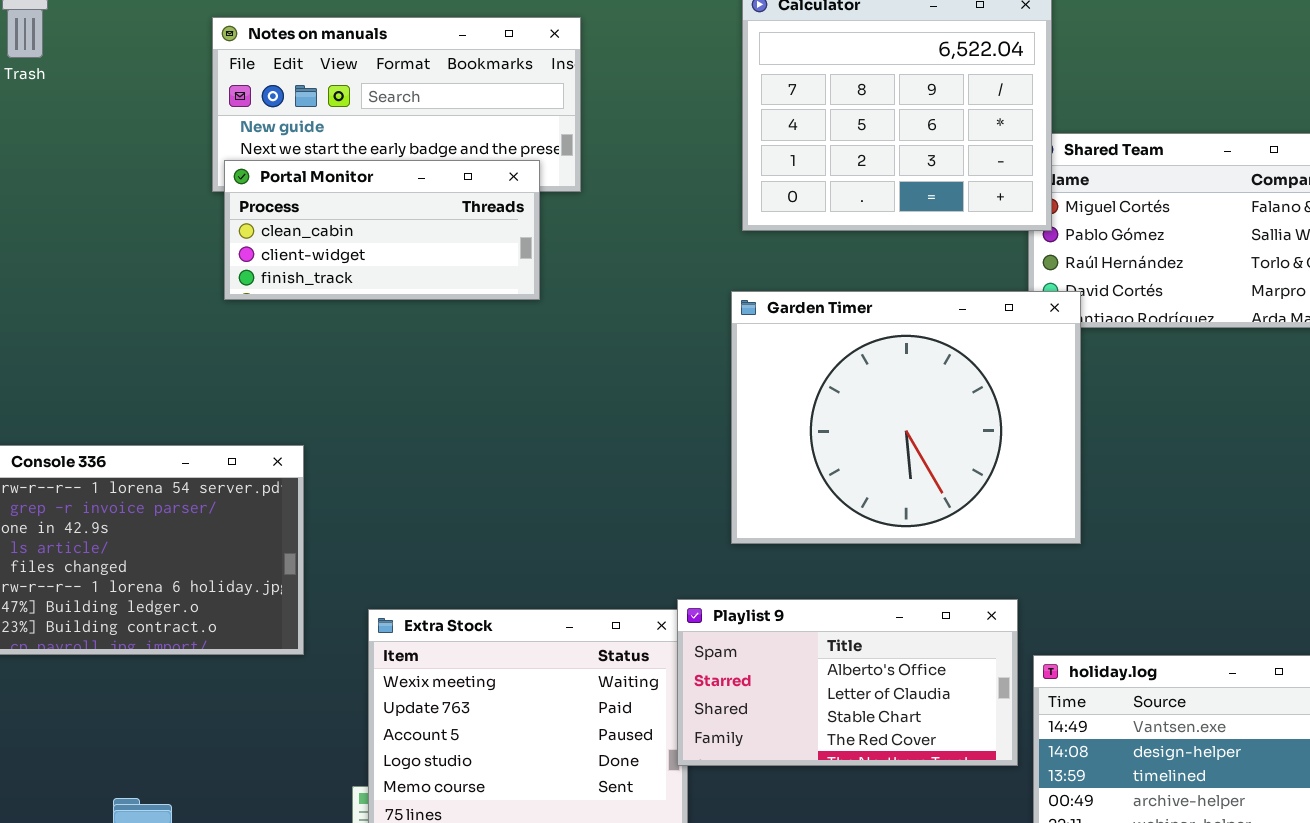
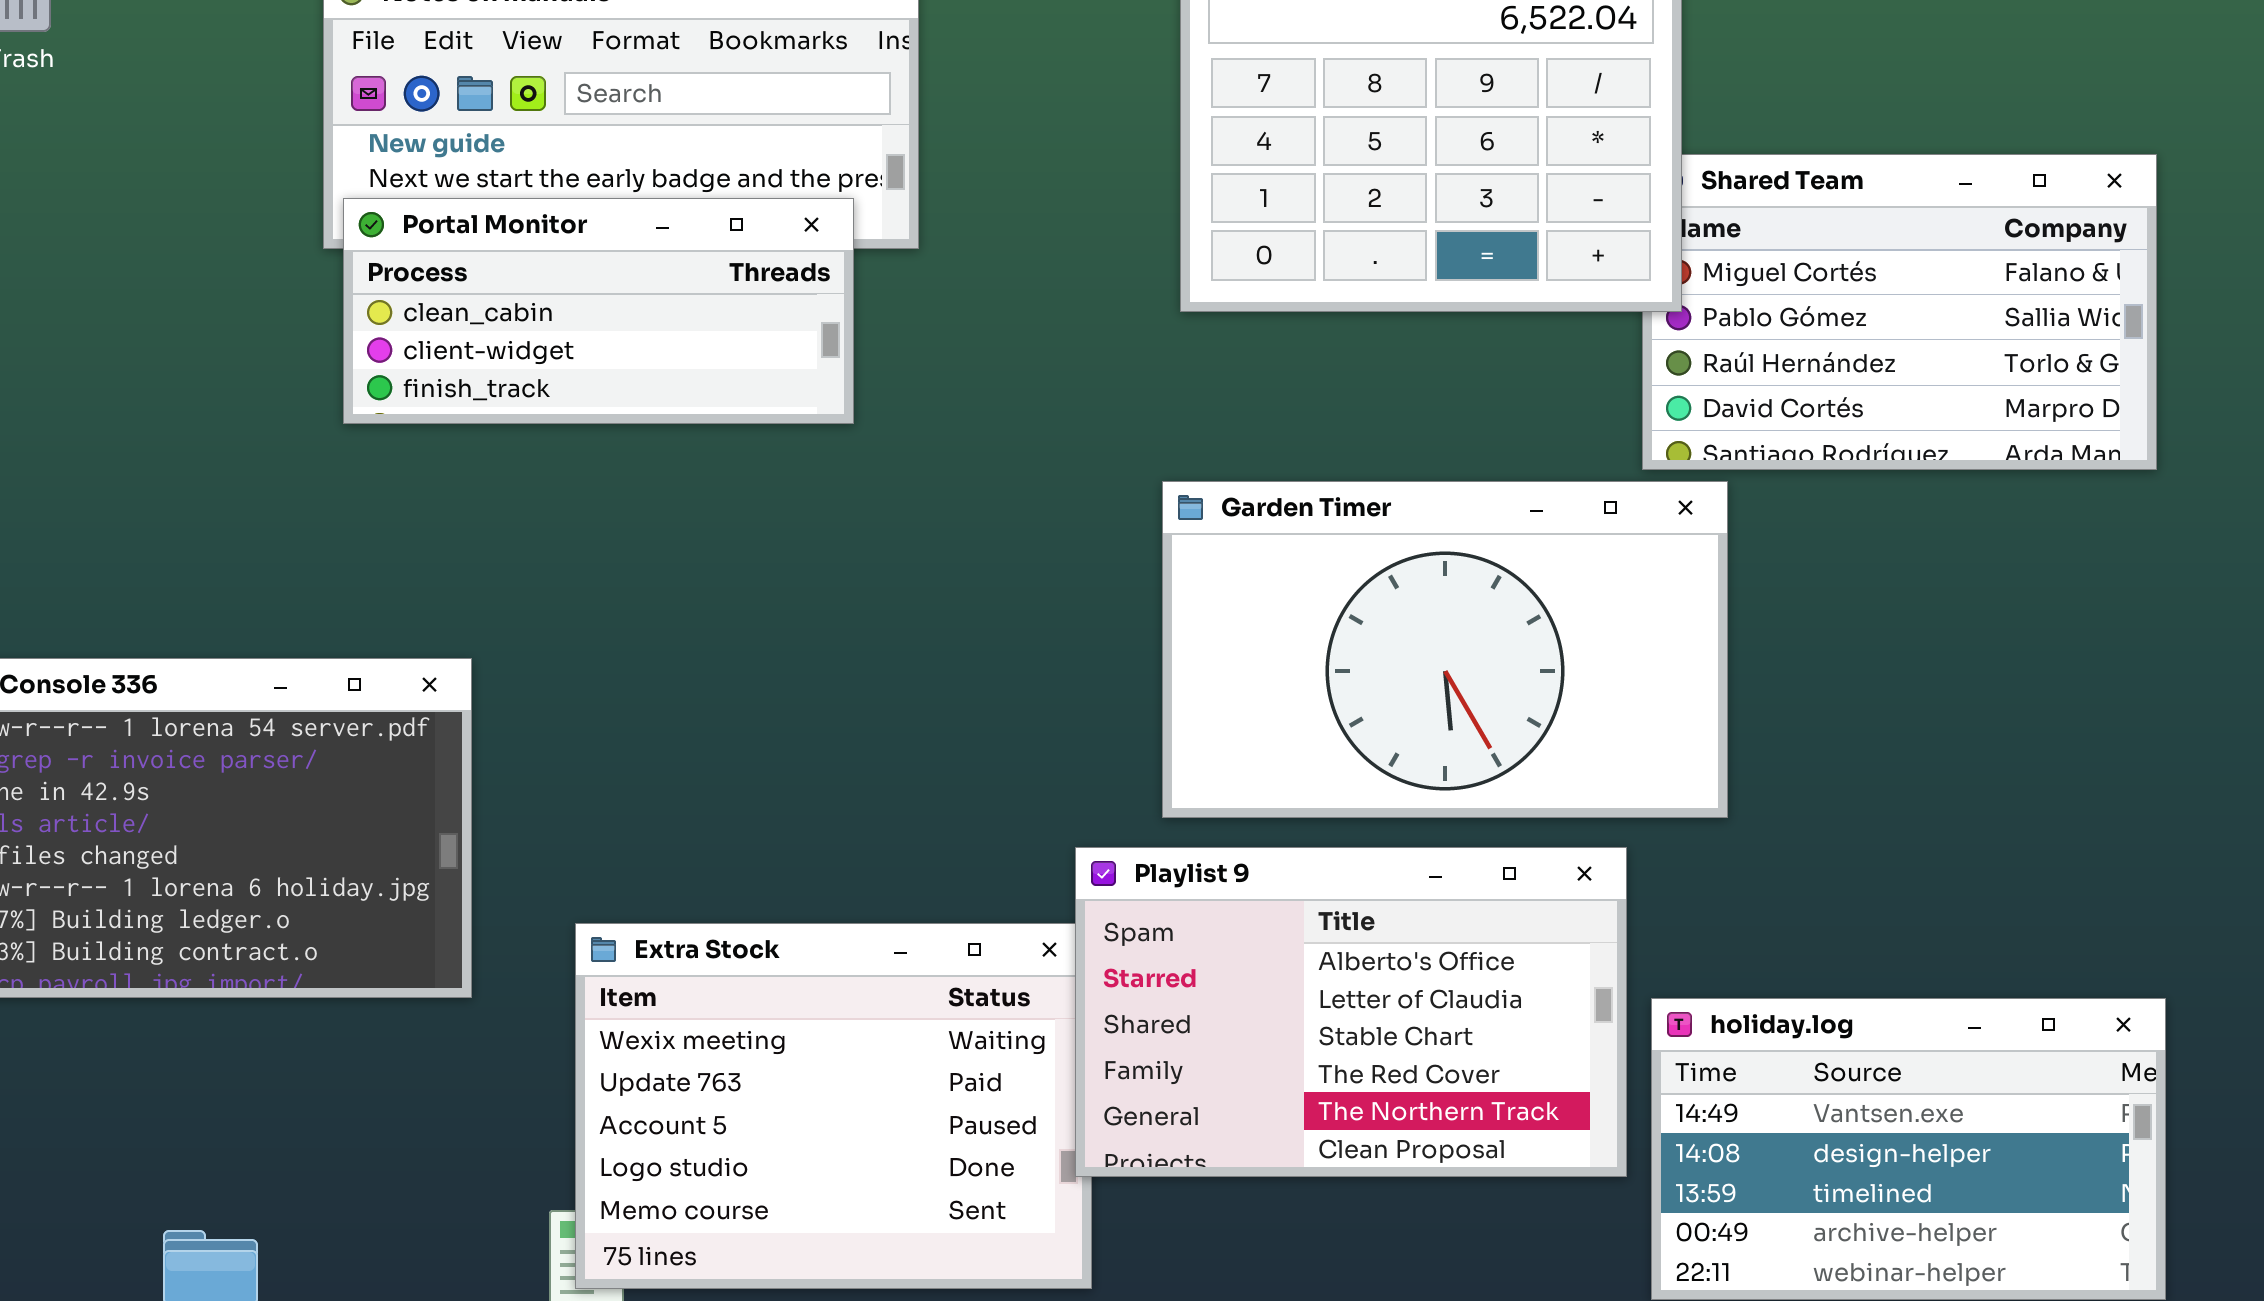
Garden Timer: [731,291,1081,544] -> [1162,481,1728,818], resized
Playlist 9: [677,599,1018,766] -> [1075,847,1627,1177], resized

